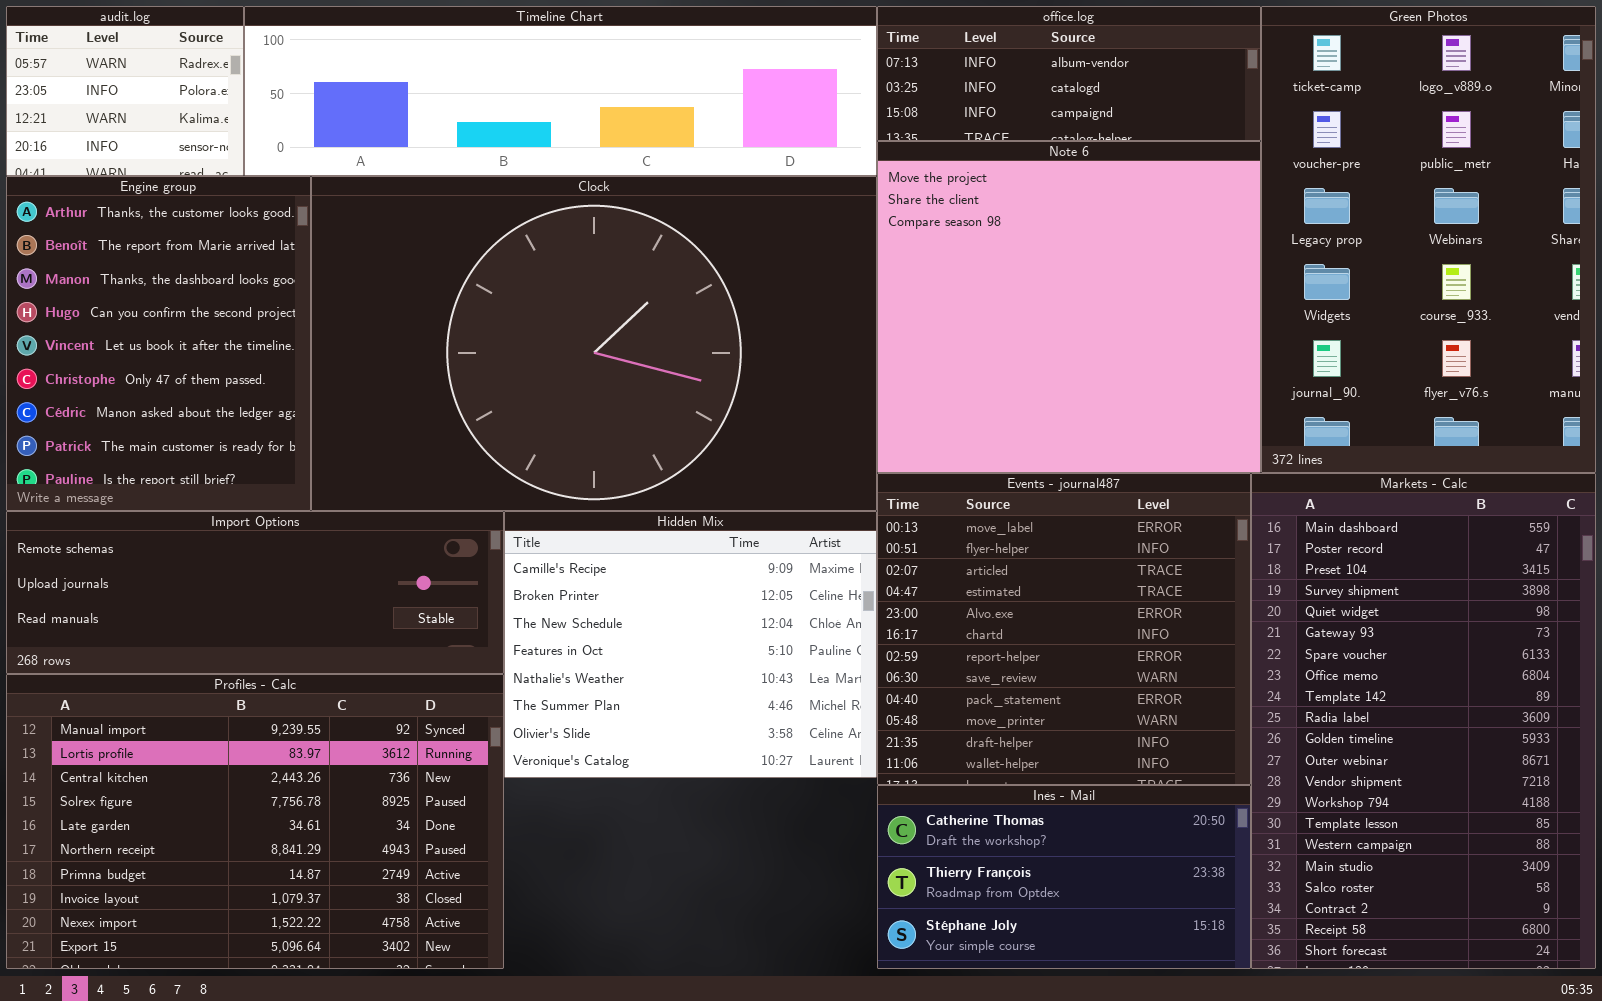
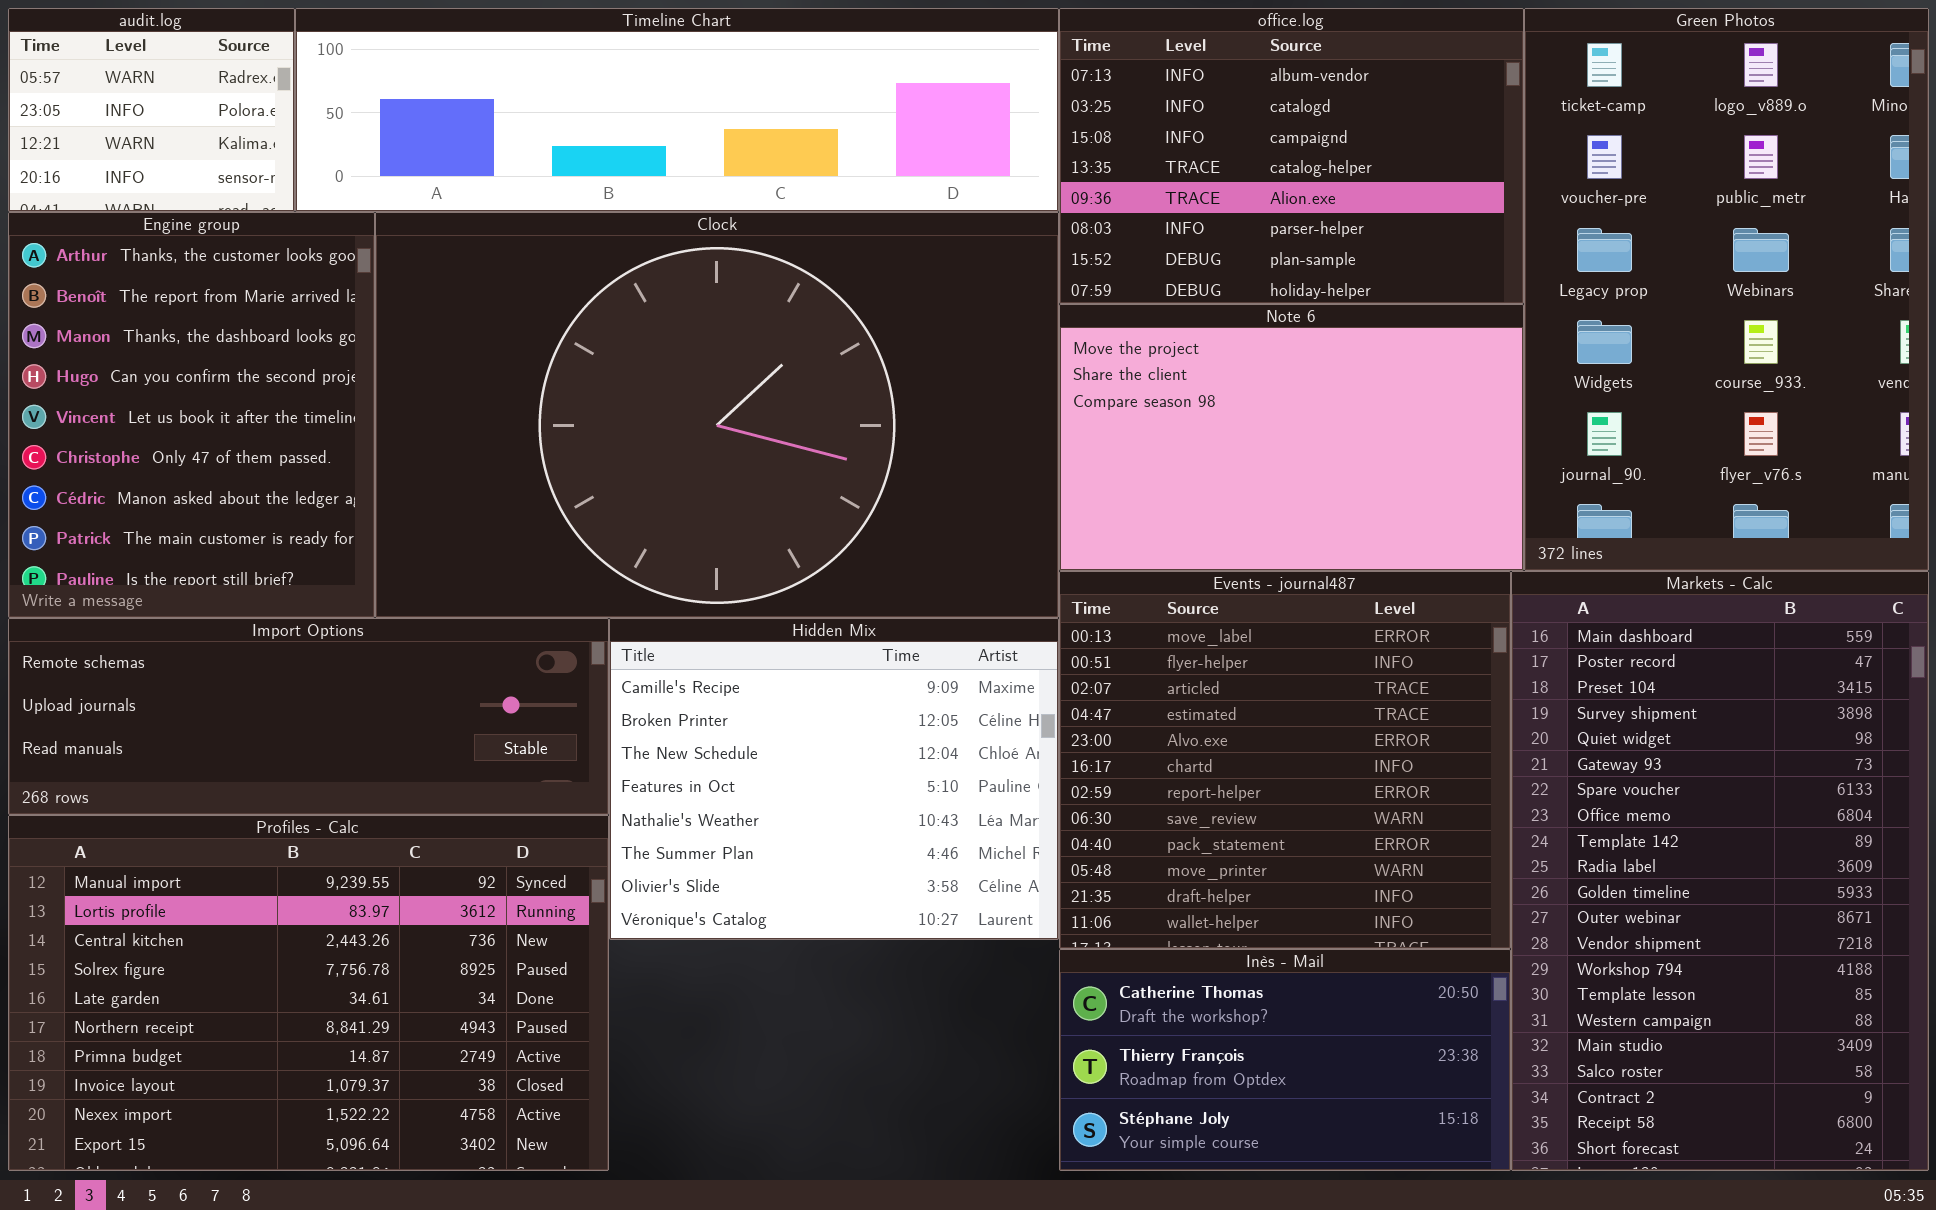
office.log: [877,6,1261,141] -> [1059,8,1524,304], resized
Note 6: [877,141,1261,473] -> [1059,304,1524,571], resized

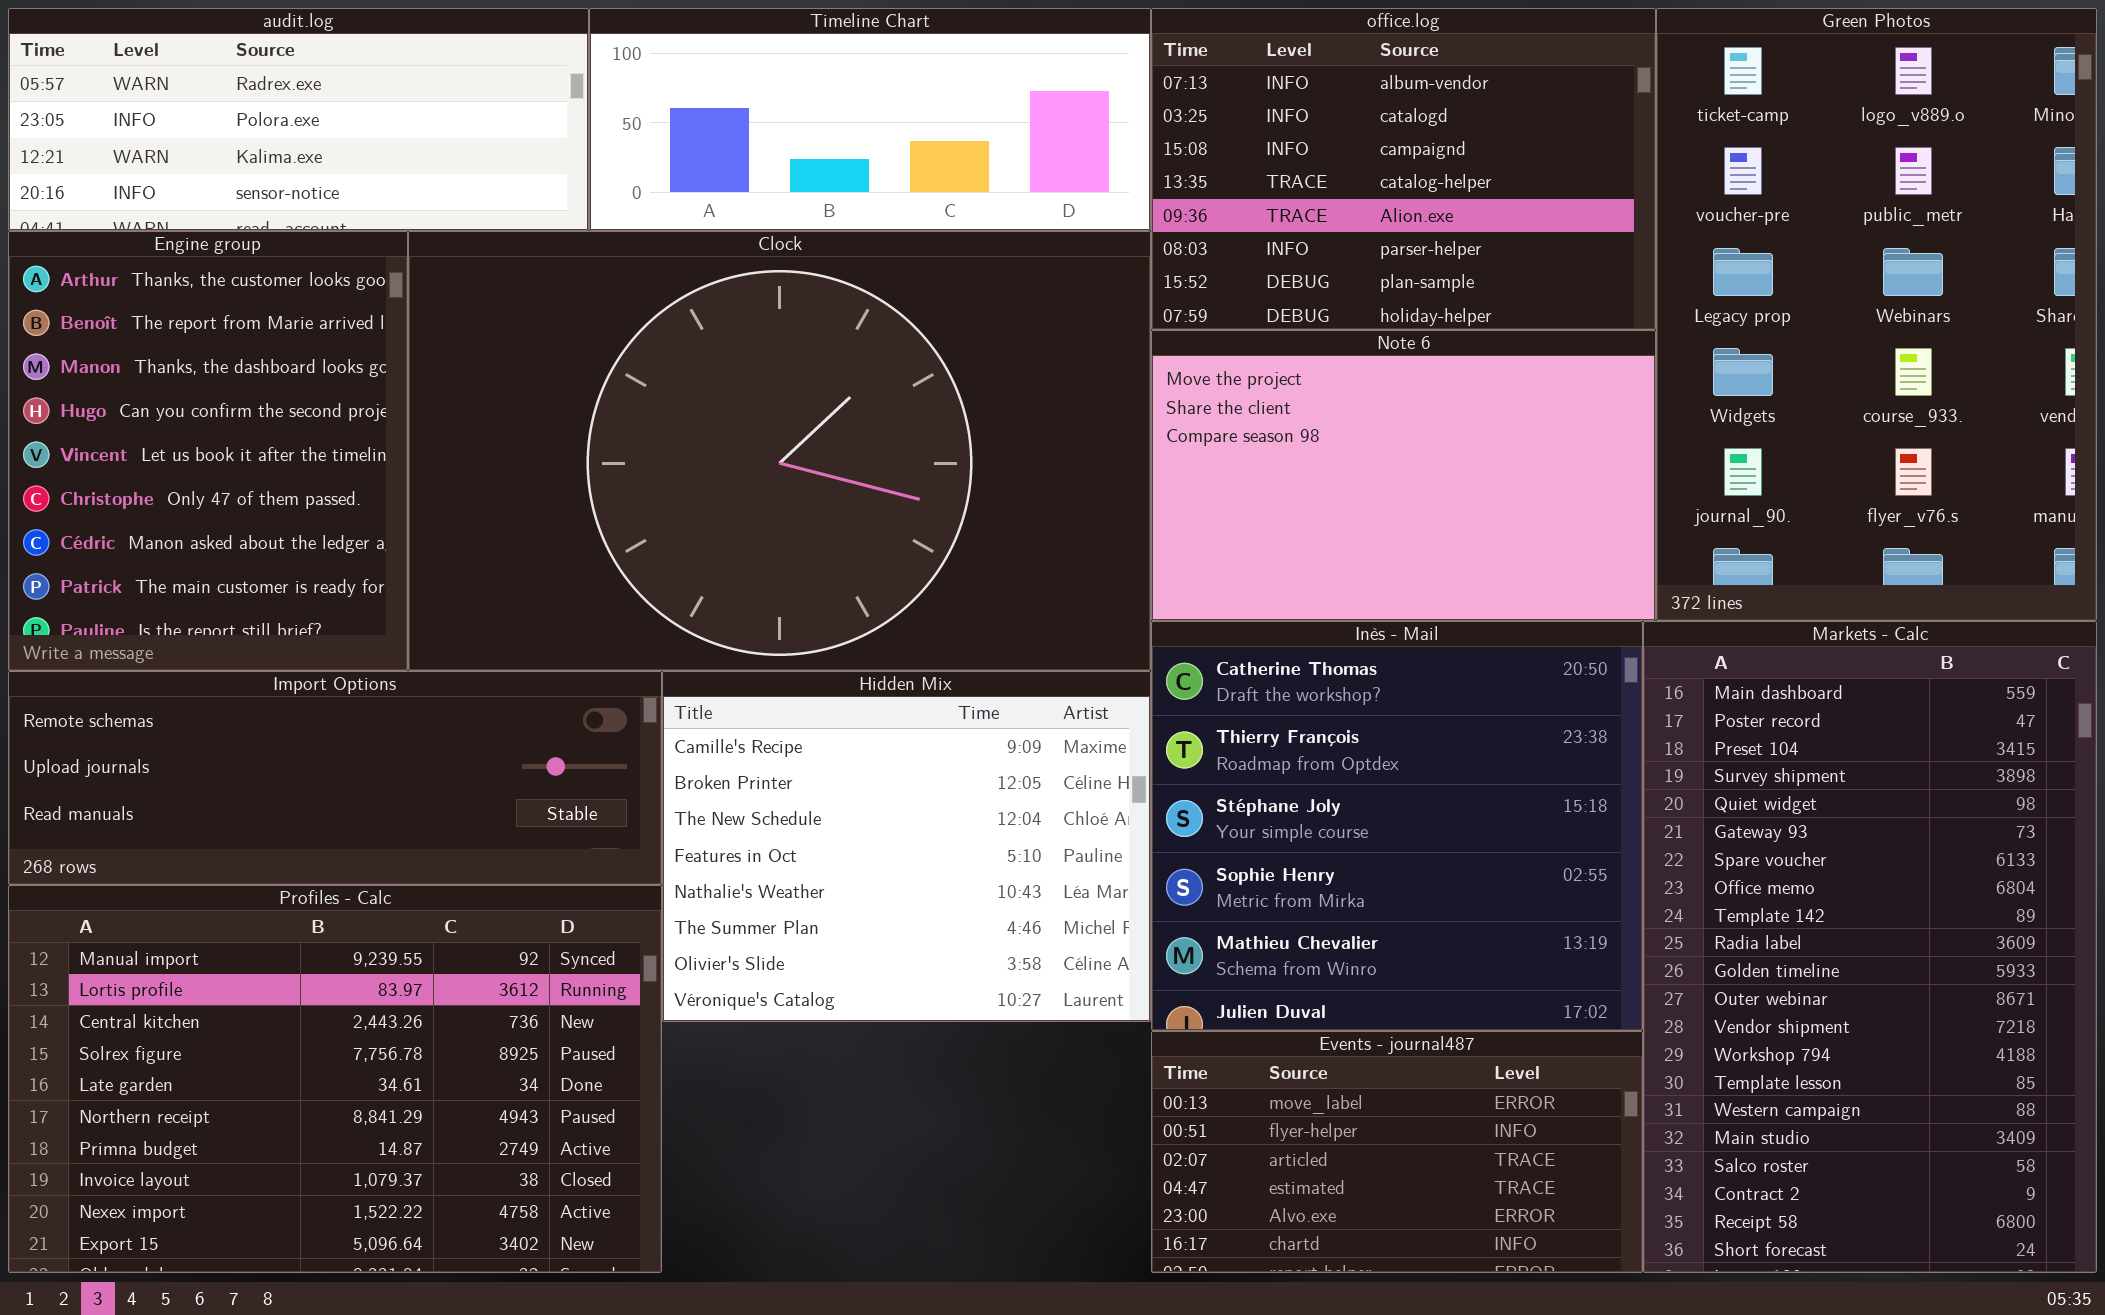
audit.log: [8,8,295,212] -> [8,8,589,231], resized
Timeline Chart: [295,8,1059,212] -> [589,8,1151,231], resized
Events - journal487: [1059,571,1511,949] -> [1151,1031,1643,1273], moved, resized
Inès - Mail: [1059,949,1511,1171] -> [1151,621,1643,1031], moved, resized

